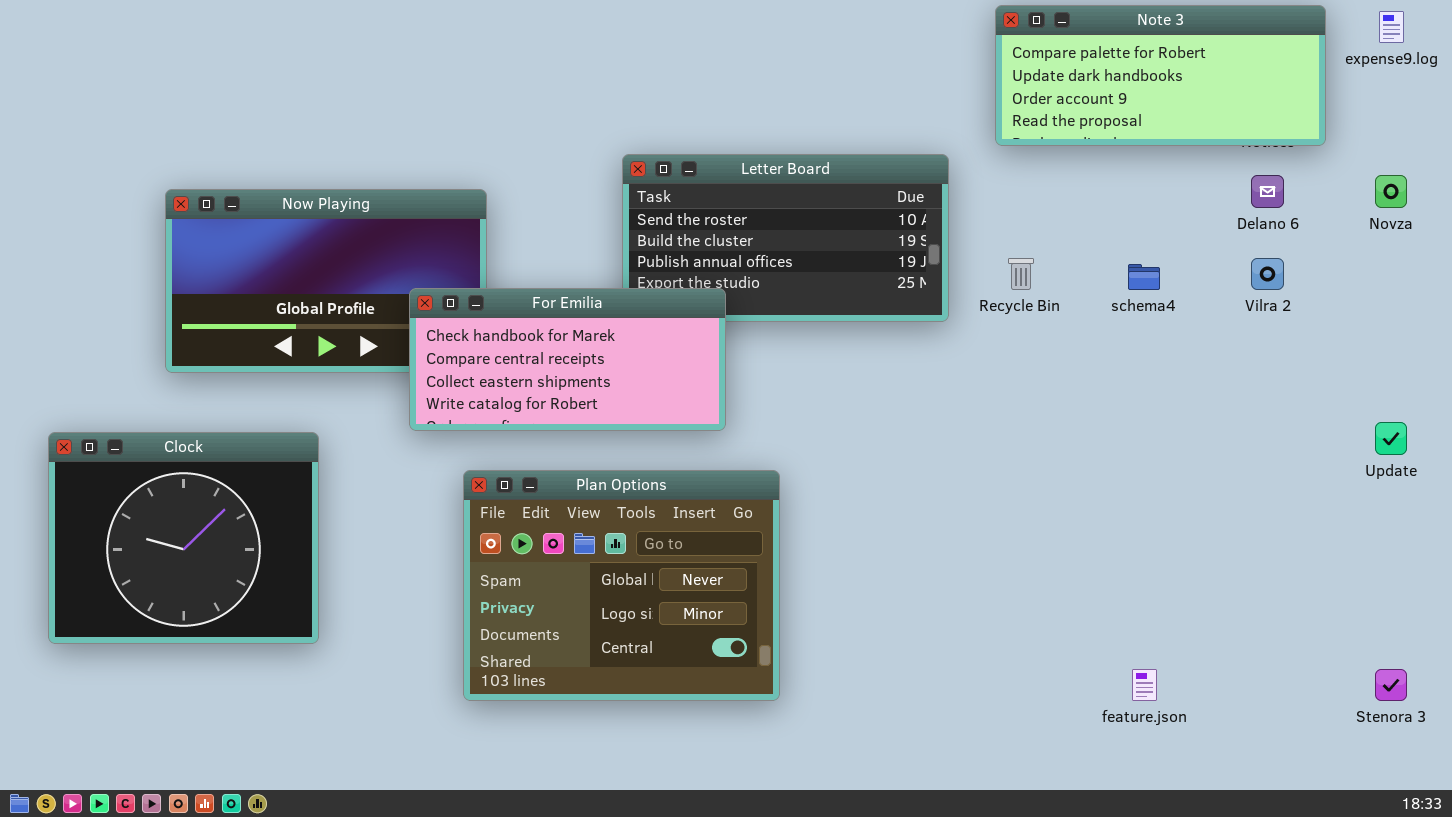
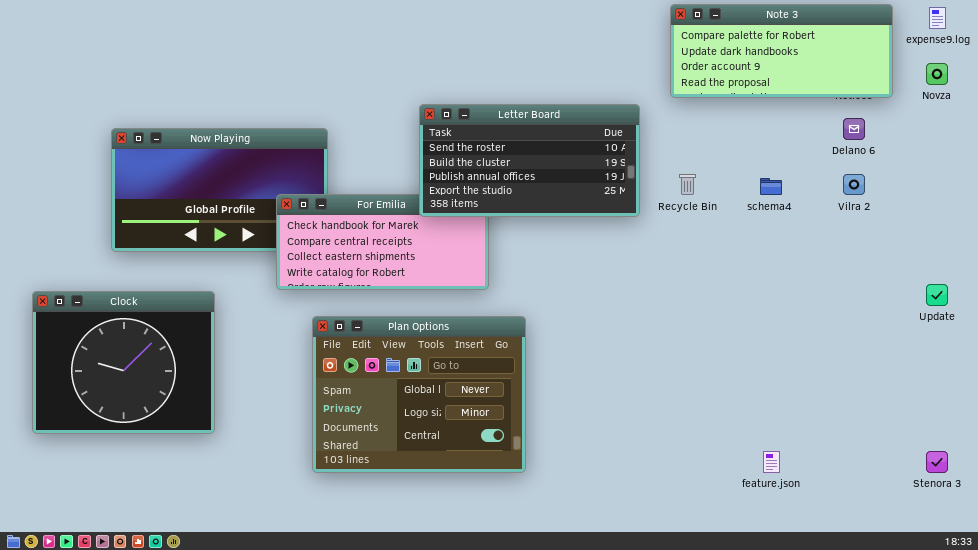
Letter Board: [622,154,949,322] -> [419,104,640,217], raised
Novza: [1375,175,1407,208] -> [926,63,948,85], moved

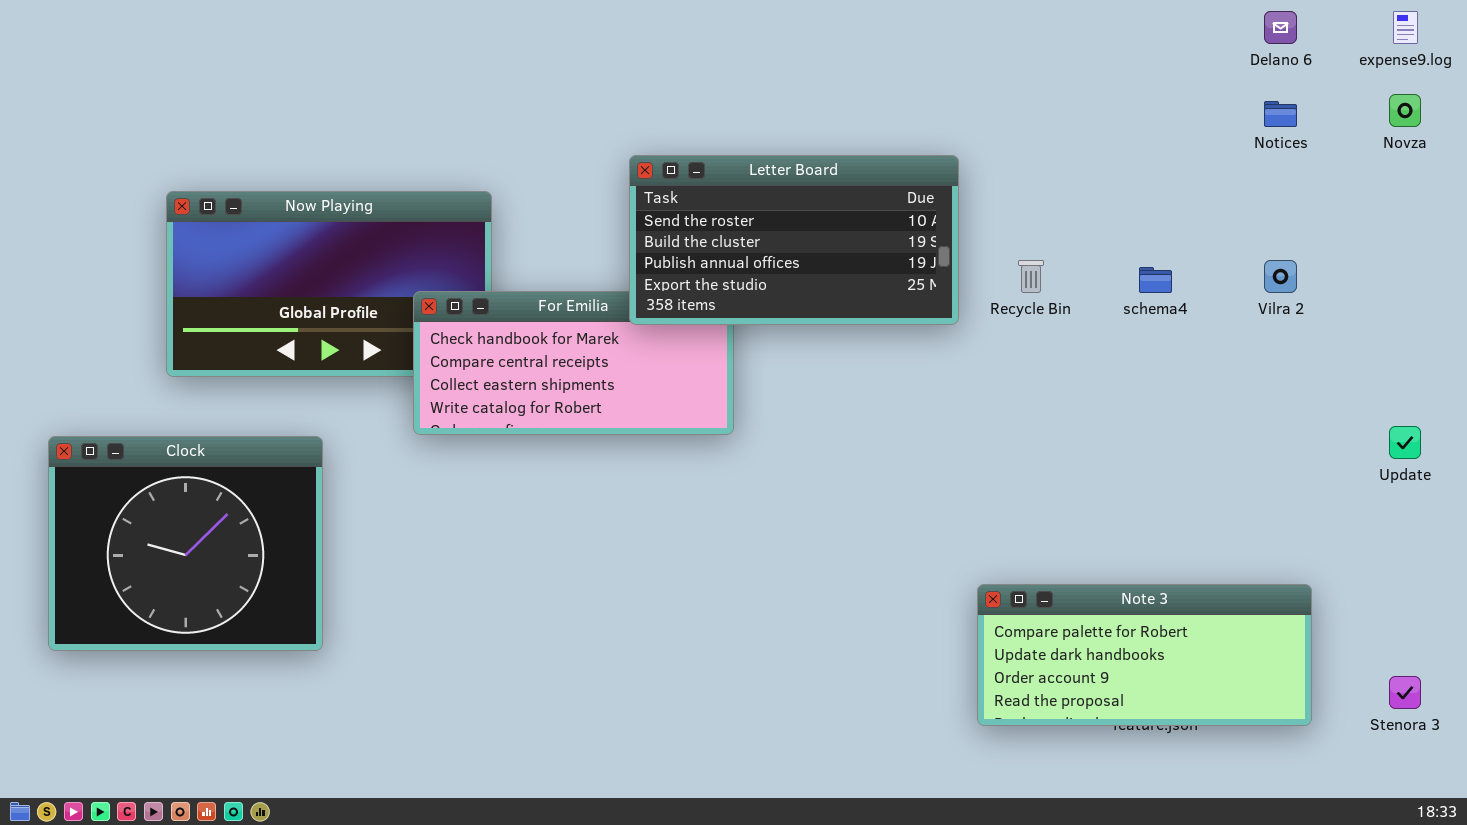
Note 3: [670,4,893,98] -> [977,584,1312,726], moved
Delano 6: [843,118,865,140] -> [1264,11,1297,44], moved
Plan Options: [312,316,526,473] -> none, closed

